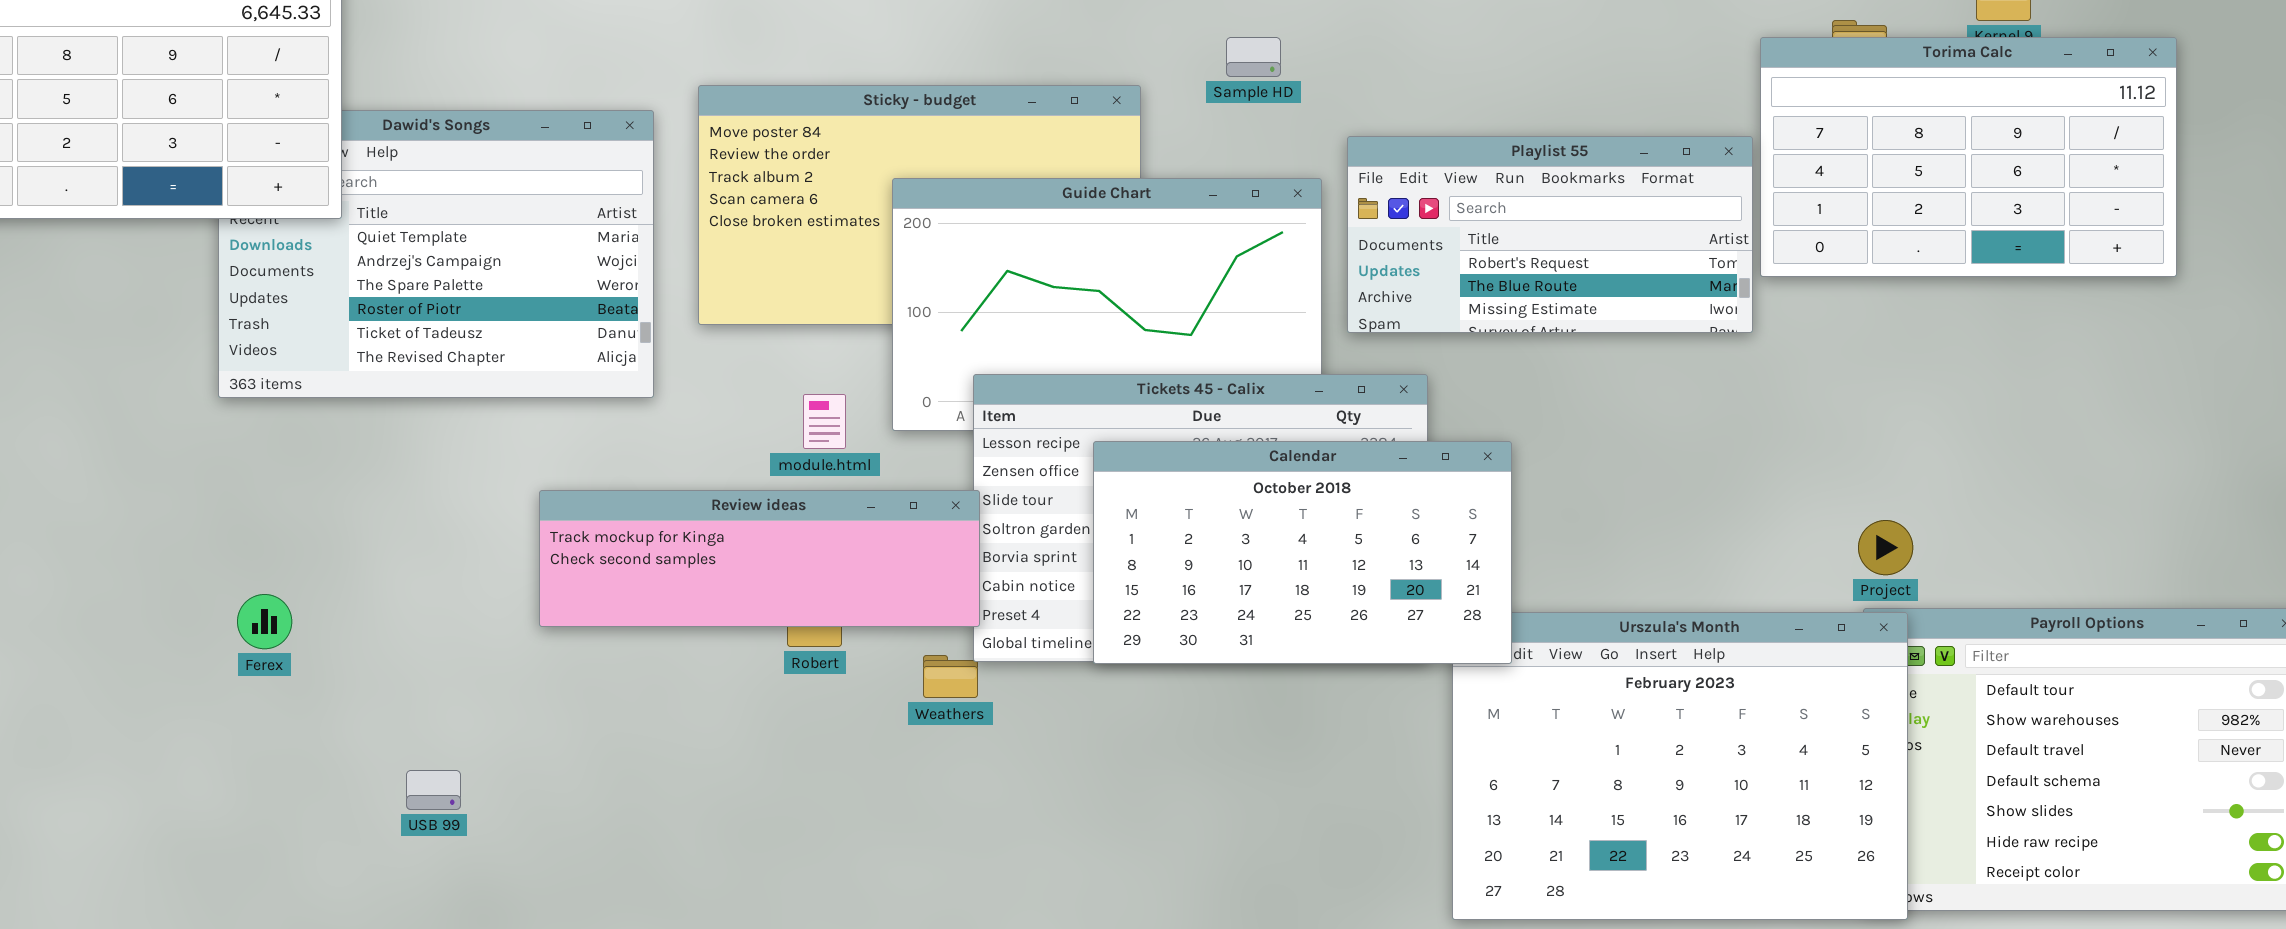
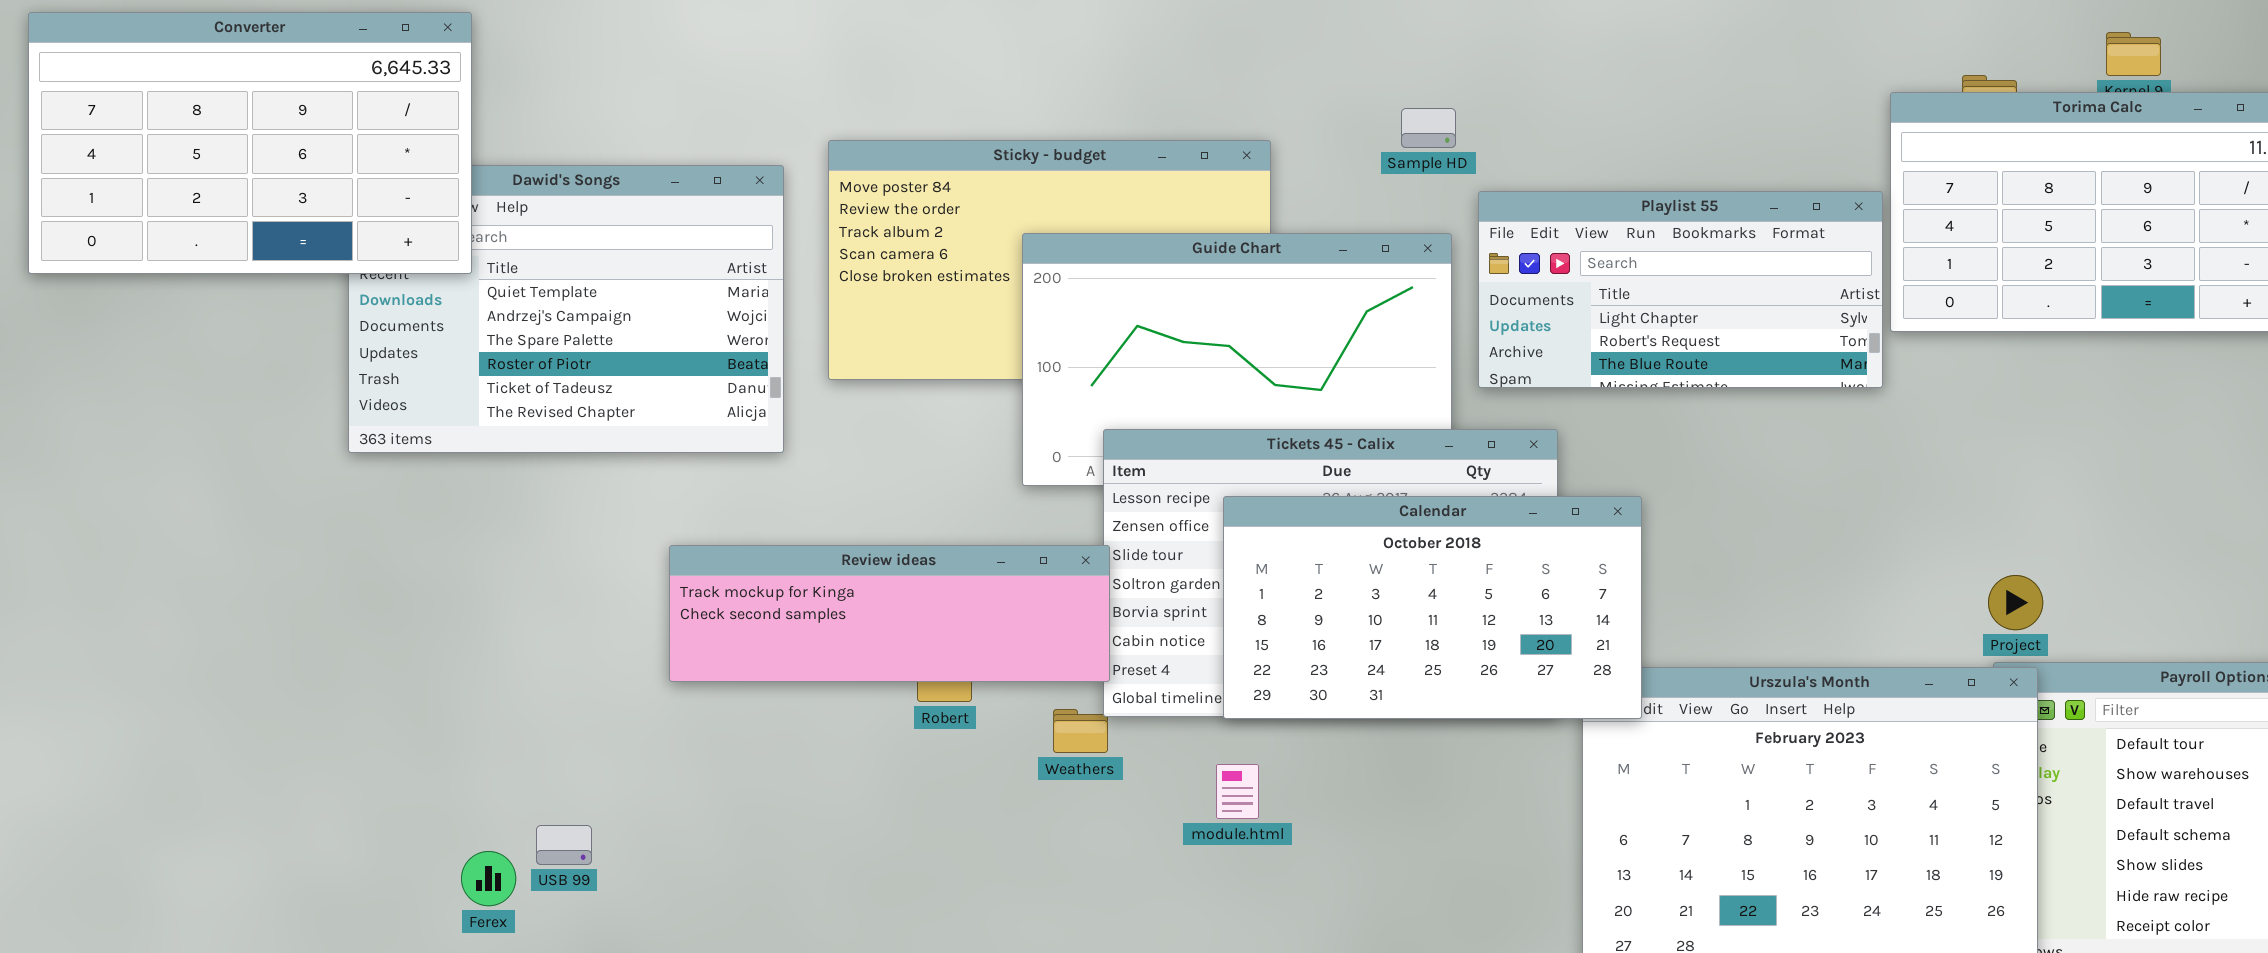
Sample HD: [1226,37,1281,77] -> [1401,108,1456,148], moved
Playlist 55: [1347,136,1753,333] -> [1478,191,1883,388], scrolled up 1 row
module.html: [803,394,846,449] -> [1216,764,1259,819], moved
Ferex: [237,594,292,649] -> [461,851,516,906], moved

